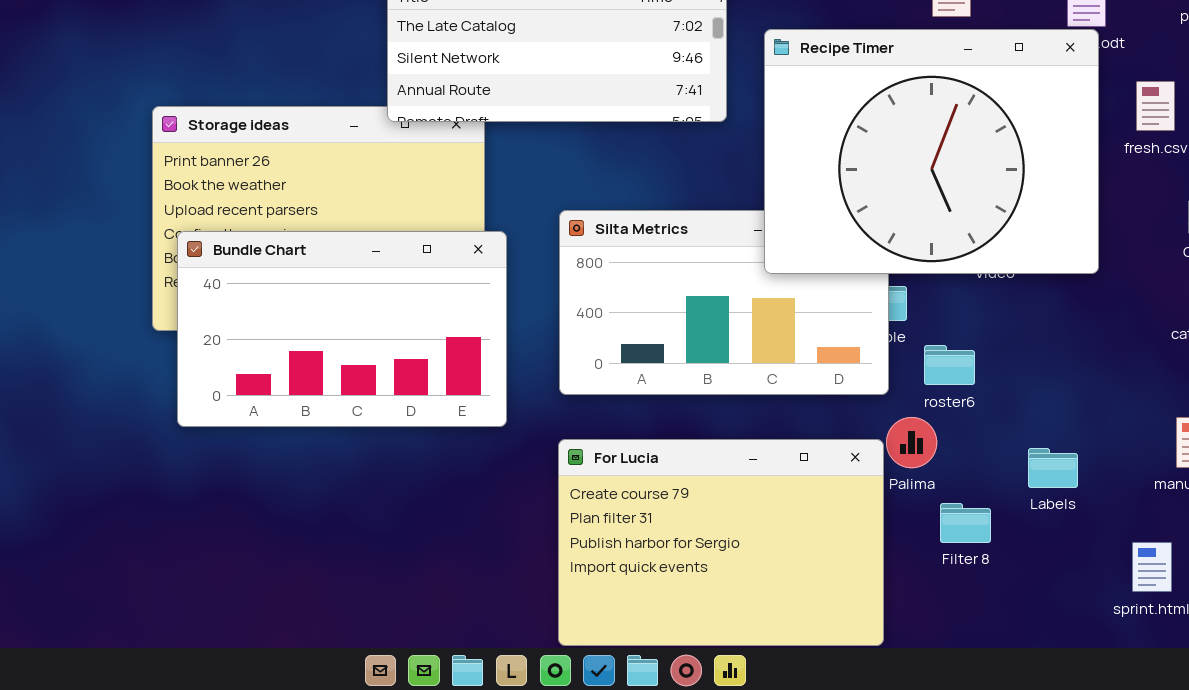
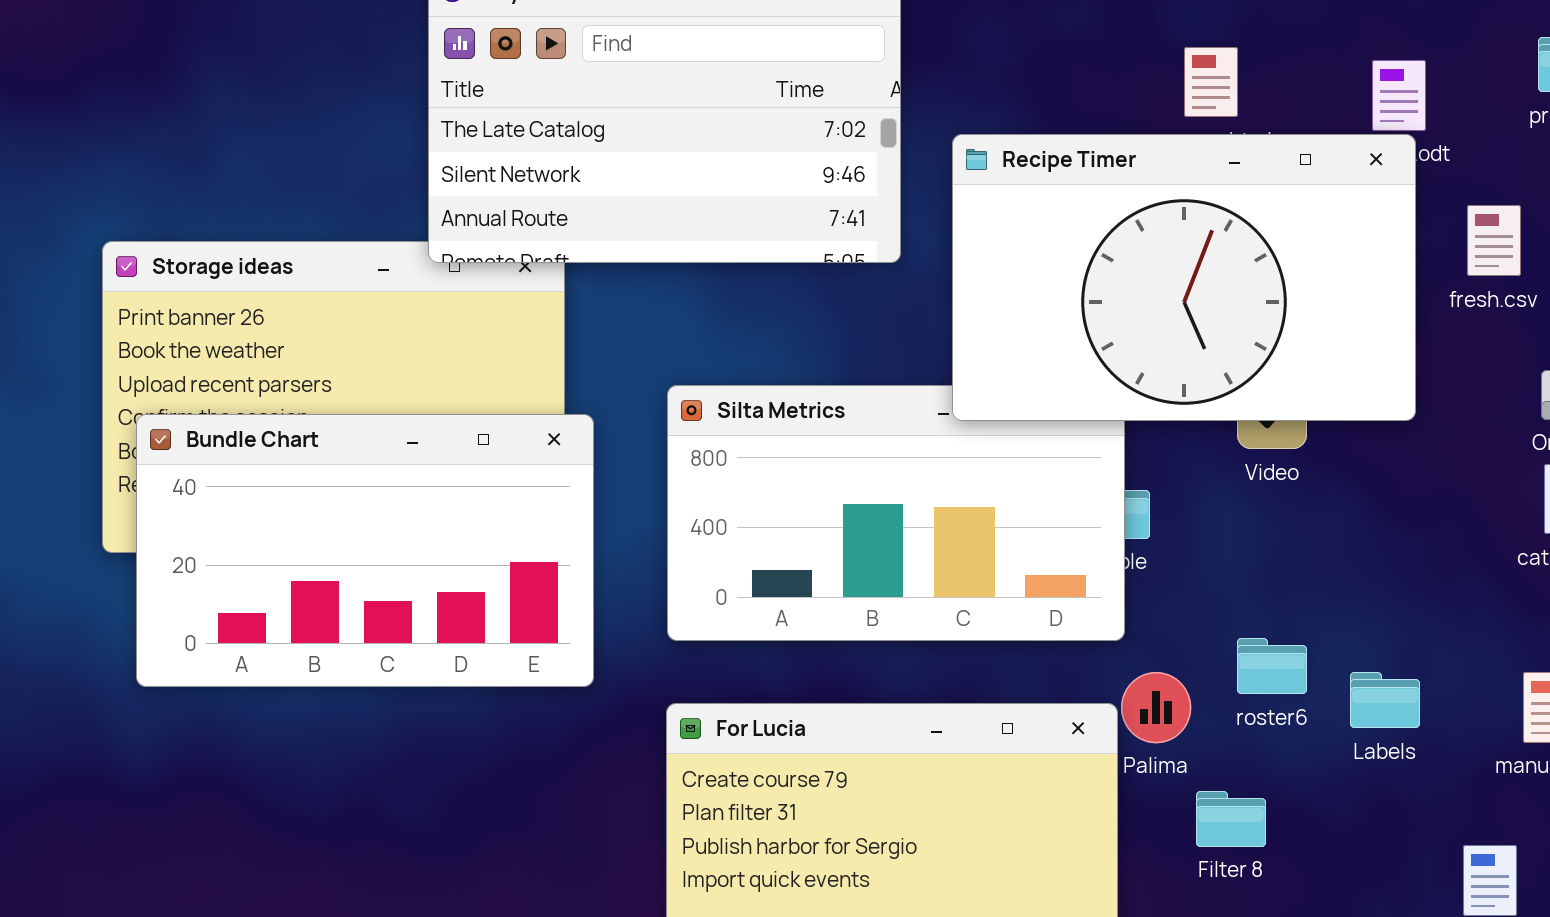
Recipe Timer: [764,29,1099,274] -> [952,134,1416,421], resized
roster6: [924,345,975,385] -> [1237,638,1307,694], moved
Labels: [1028,448,1078,488] -> [1350,672,1420,728], moved

